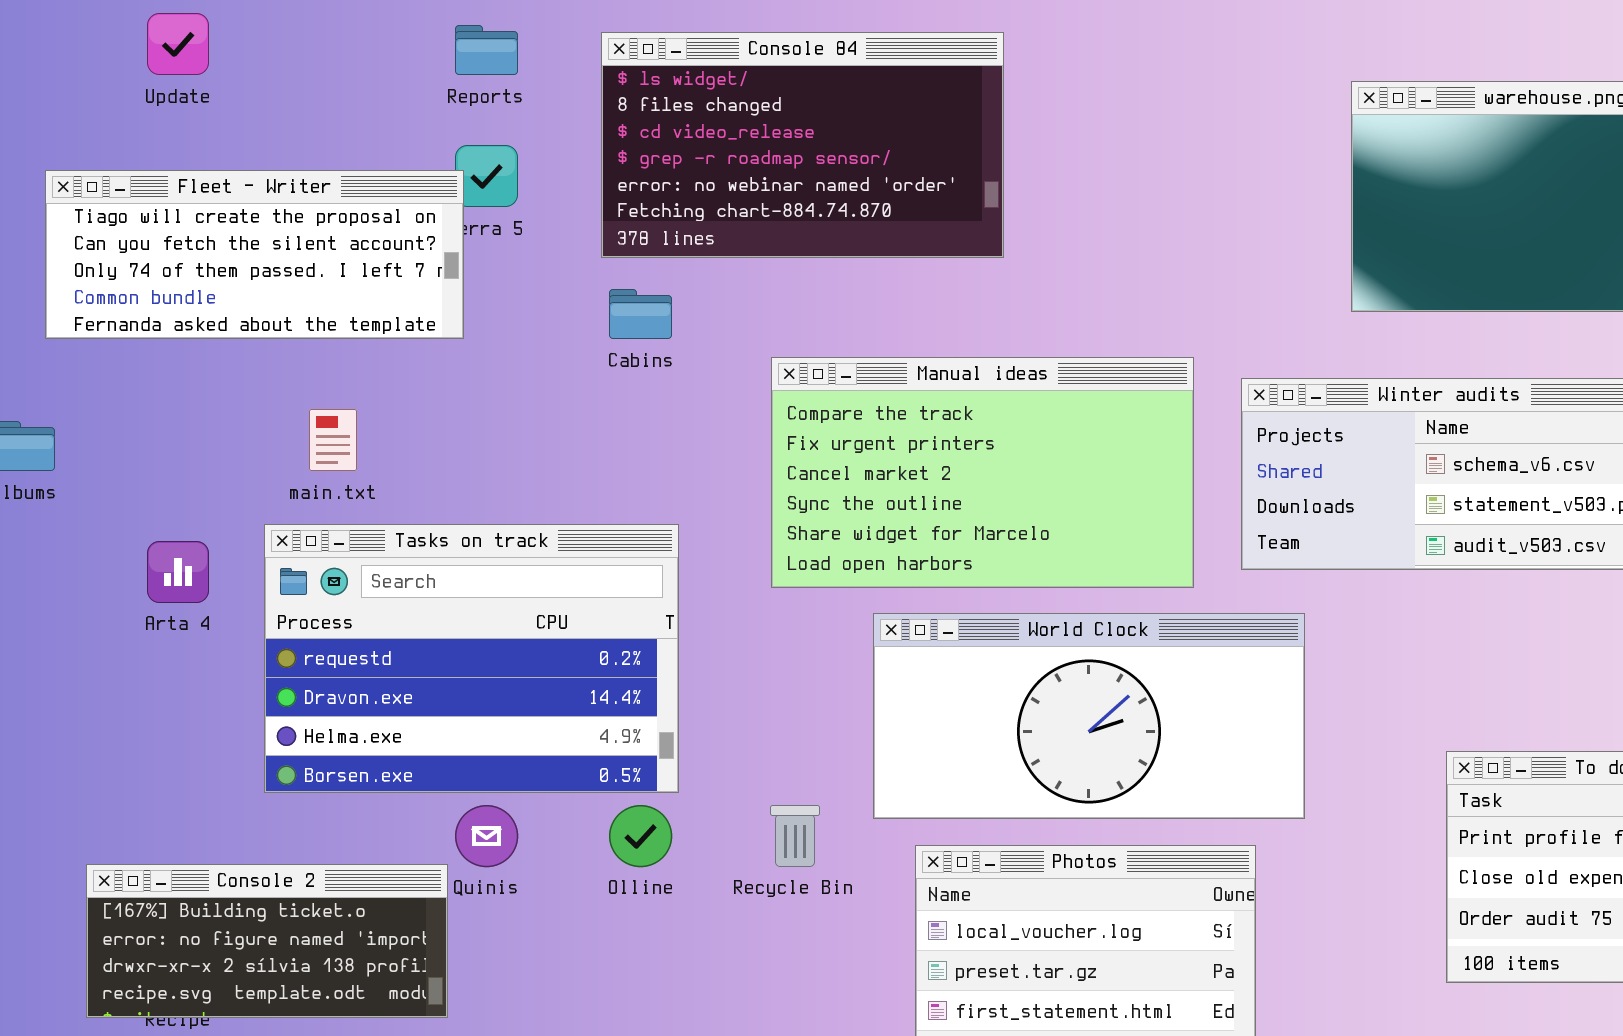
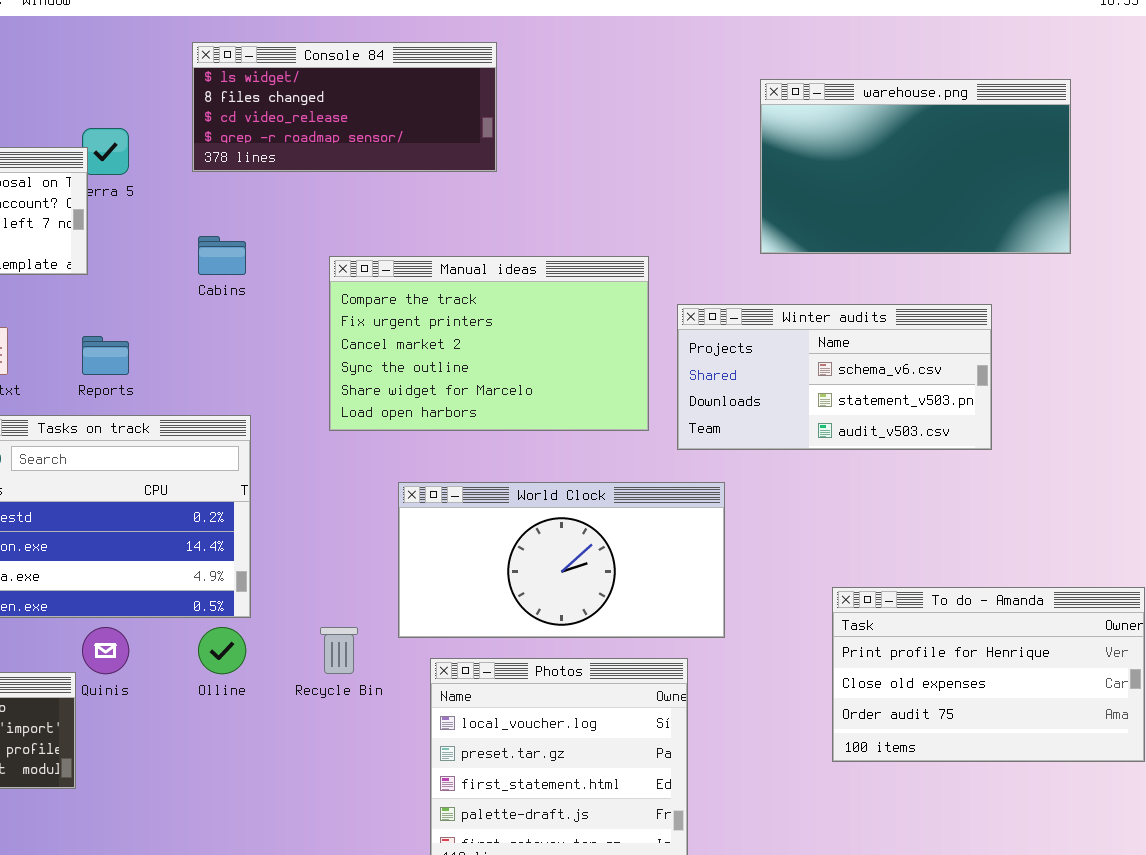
Reports: [455,25,518,75] -> [82,336,129,375], moved
Console 84: [601,32,1004,258] -> [192,42,497,172], resized
Manual ideas: [771,357,1194,588] -> [329,256,649,431], moved

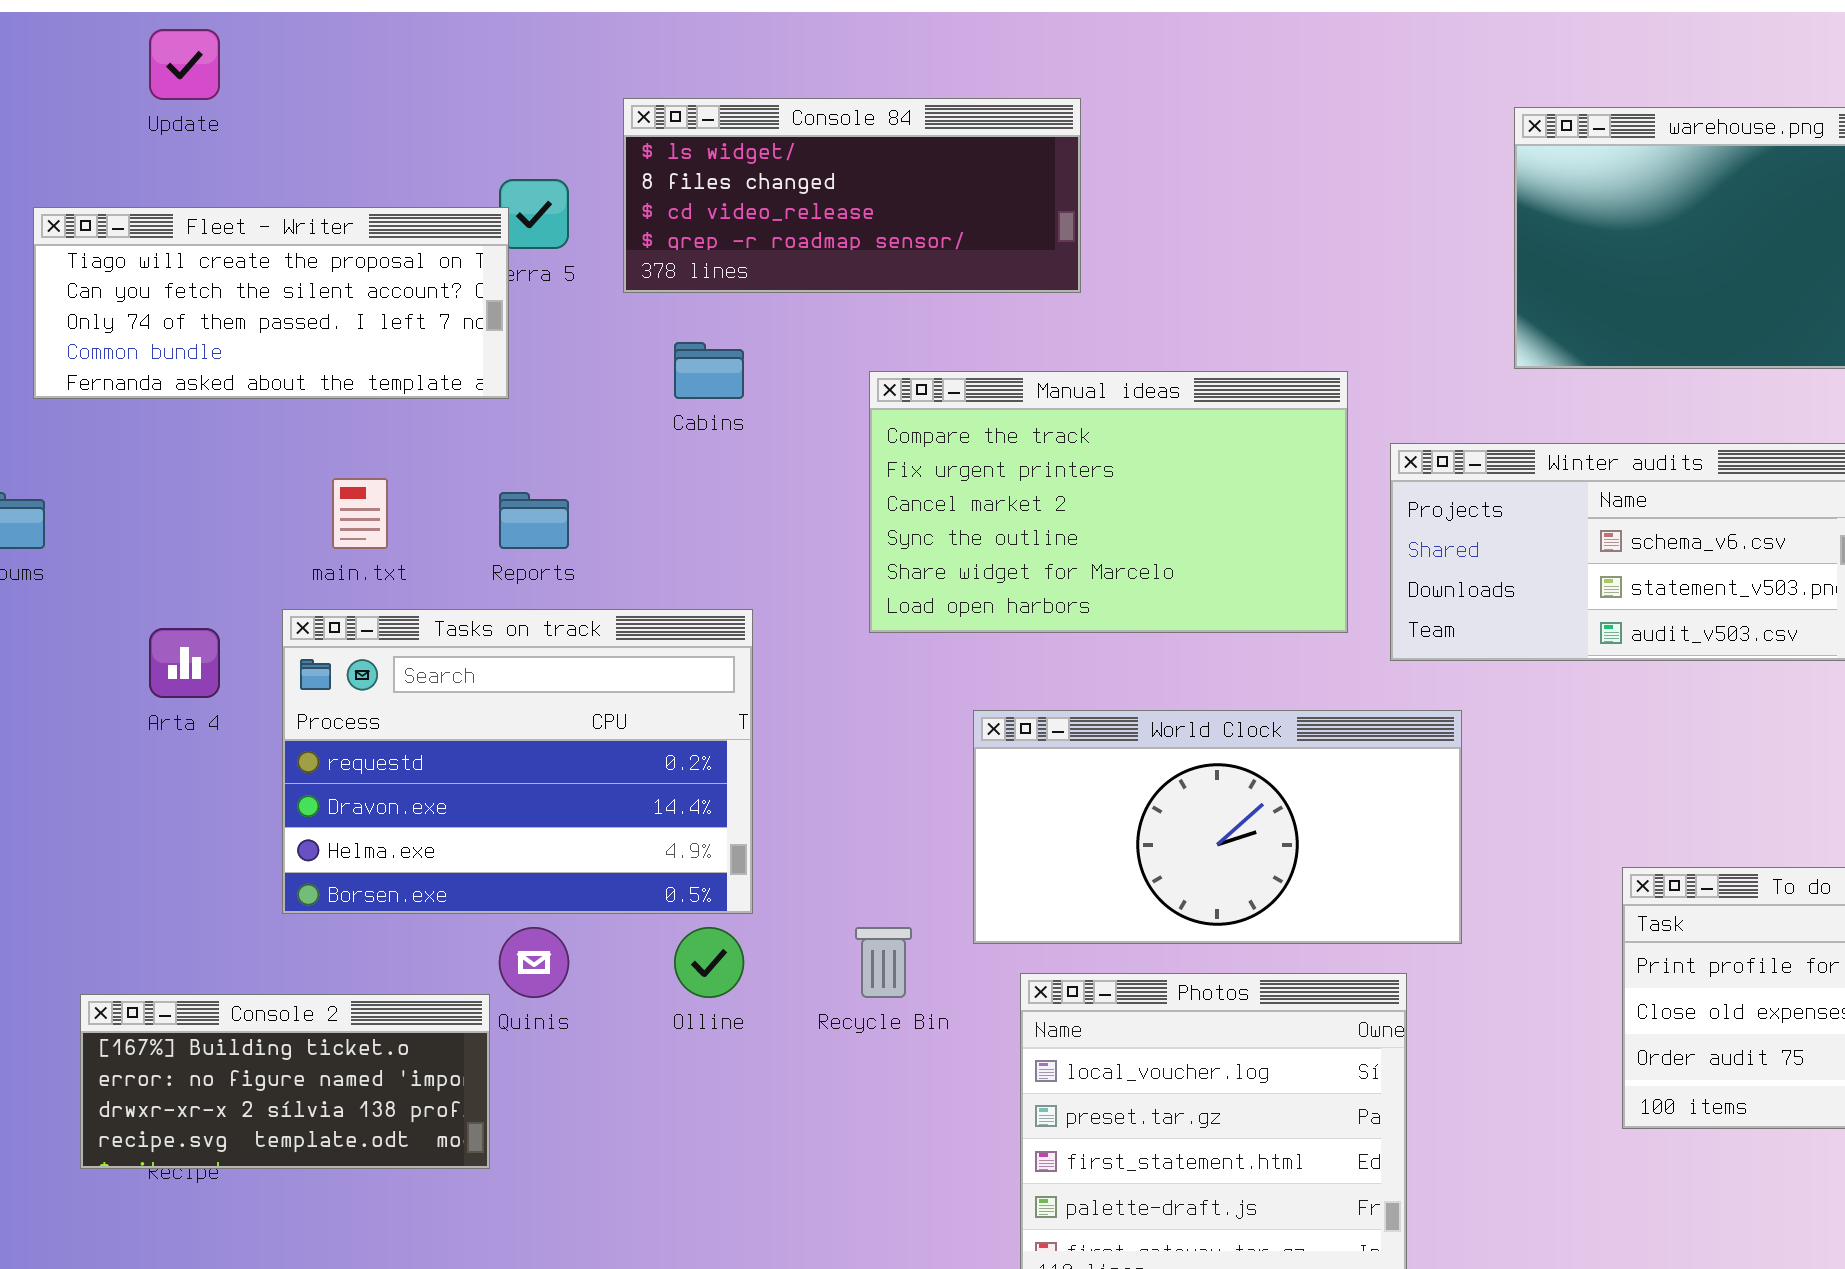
Console 84: [192,42,497,172] -> [623,98,1081,293], moved

